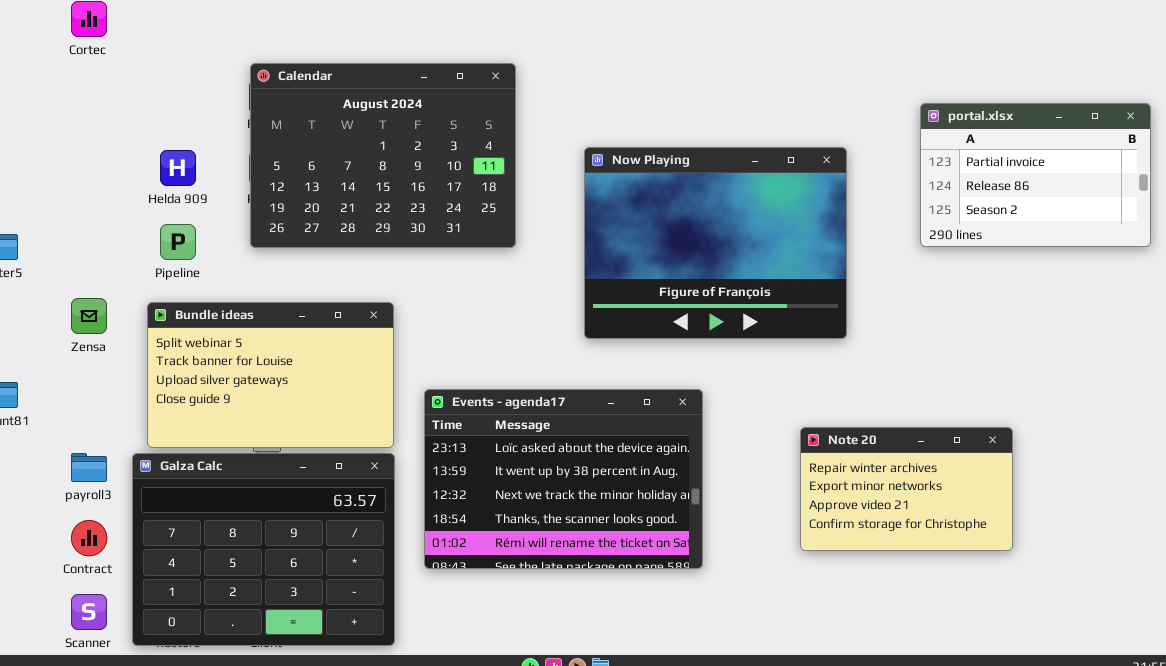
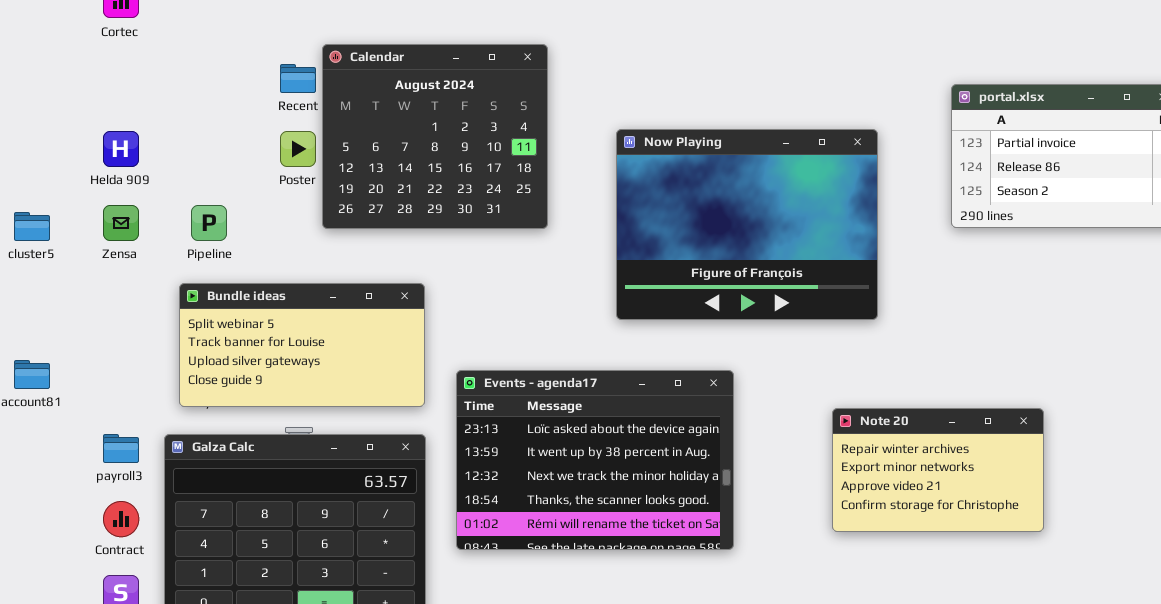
Calendar: [250,63,516,248] -> [322,44,548,229], resized
Helda 909: [160,150,196,186] -> [103,131,139,167], moved
Zensa: [71,298,107,334] -> [103,205,139,241], moved
Bundle ideas: [147,302,394,448] -> [179,283,425,407], resized

